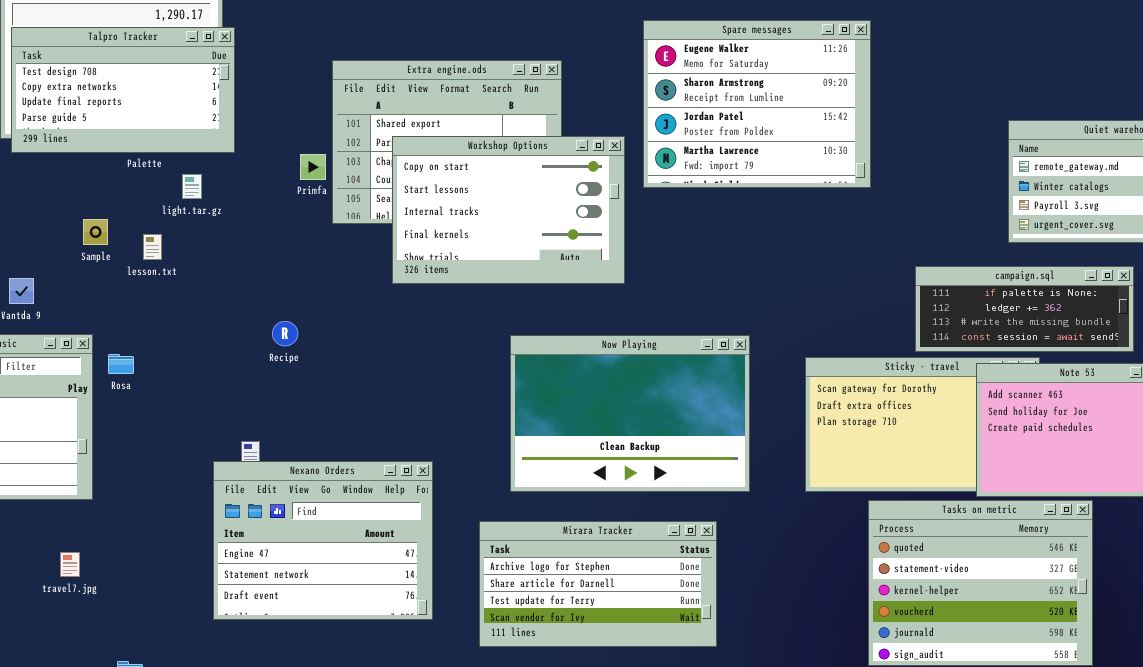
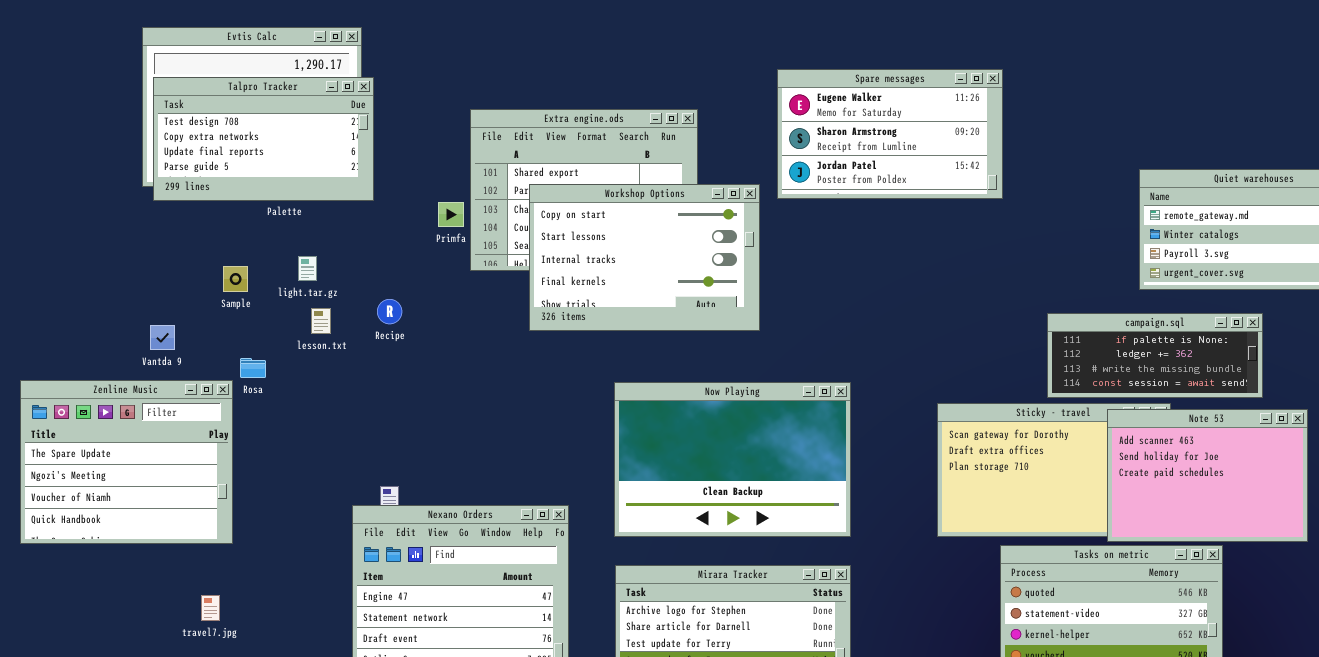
Spare messages: [643,20,871,188] -> [777,69,1003,199], resized
light.tar.gz: [182,174,202,199] -> [298,256,317,281], moved
lesson.txt: [143,234,162,260] -> [311,308,331,334], moved
Recipe: [272,321,298,346] -> [377,299,402,324], moved
Now Playing: [510,335,750,492] -> [614,382,851,537], moved
Rosa: [108,354,134,374] -> [240,358,266,378], moved

